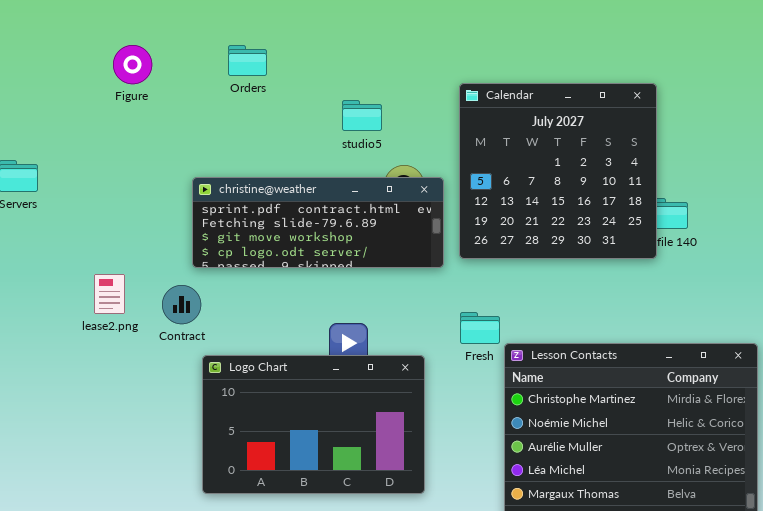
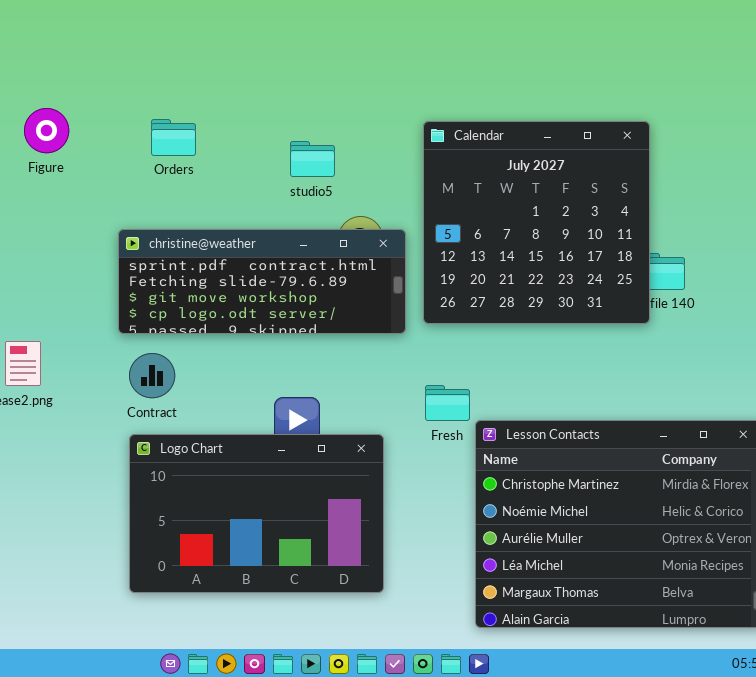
Figure: [113,45,152,84] -> [24,108,69,153], moved
Orders: [228,45,267,76] -> [151,119,196,156], moved
Contract: [162,285,201,324] -> [129,353,175,398], moved

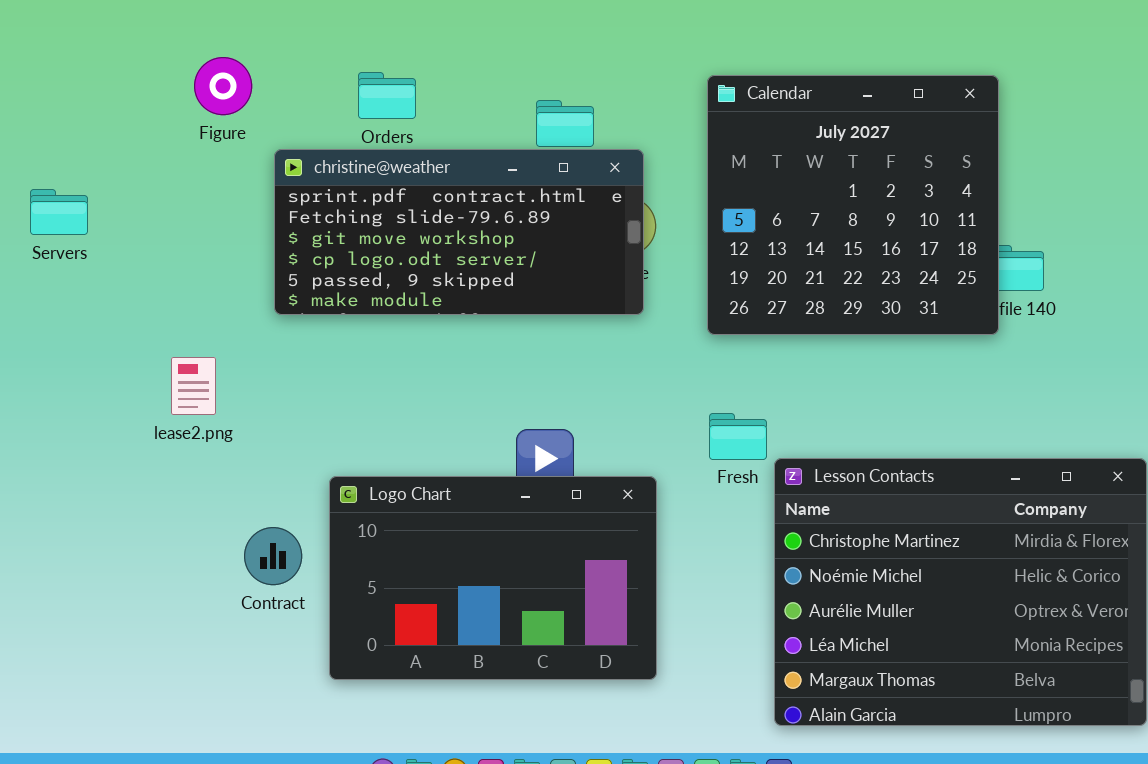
christine@weather: [118,229,406,334] -> [274,149,644,315], moved, resized
Contract: [129,353,175,398] -> [244,527,302,585], moved

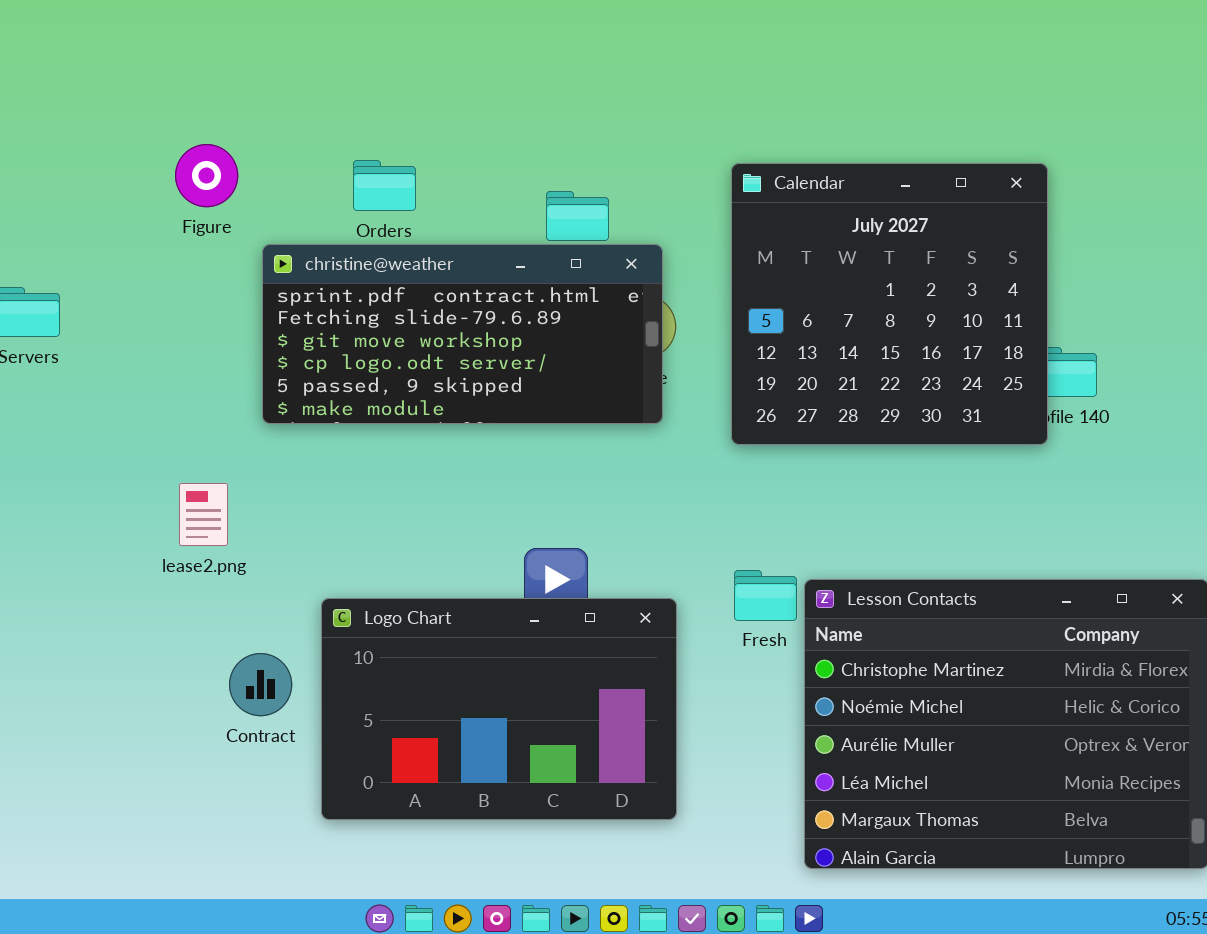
lease2.png: [171,357,216,415] -> [179,483,228,546], moved
Fresh: [709,413,767,460] -> [734,570,797,621], moved

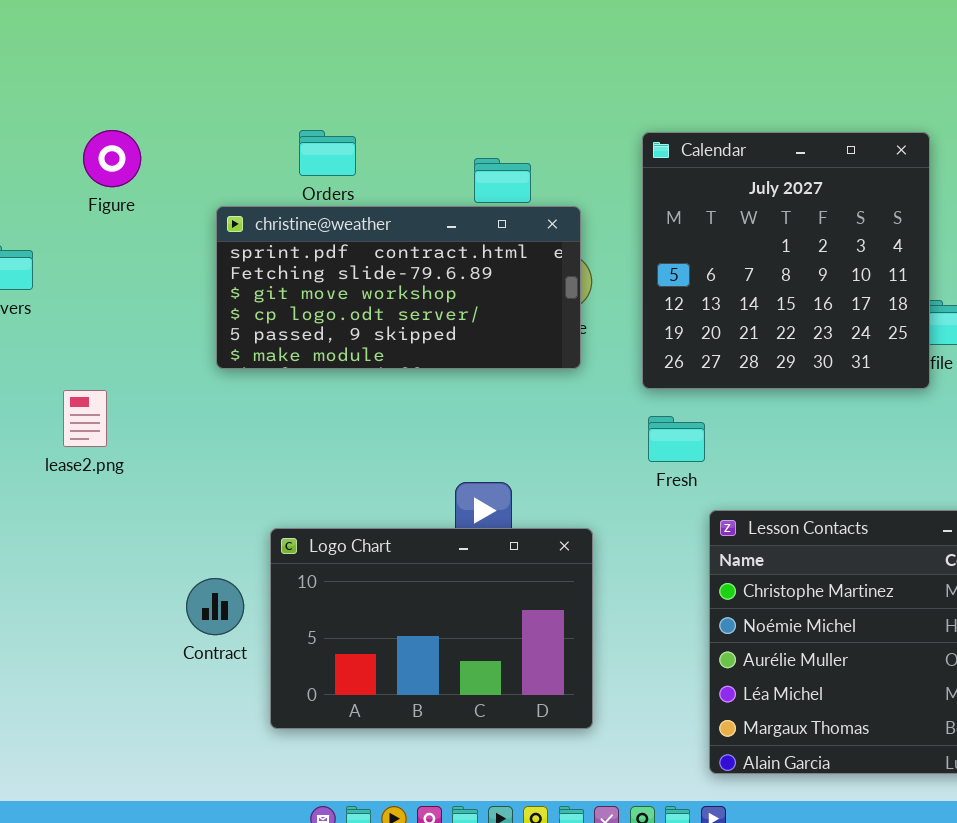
Figure: [175,144,238,207] -> [83,130,141,187], moved
lease2.png: [179,483,228,546] -> [63,390,107,447], moved
Fresh: [734,570,797,621] -> [648,416,705,462], moved

